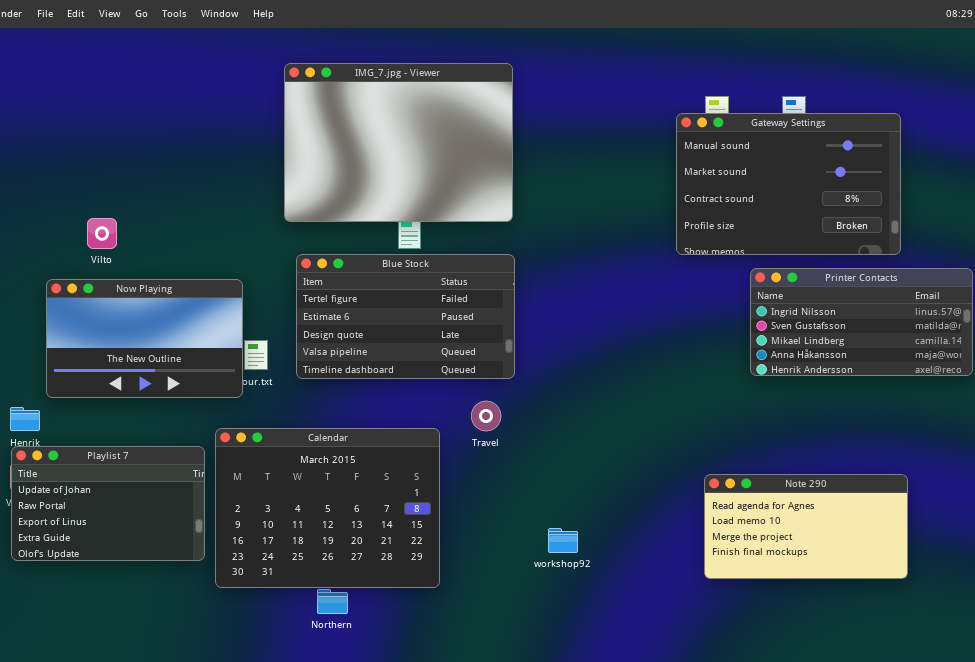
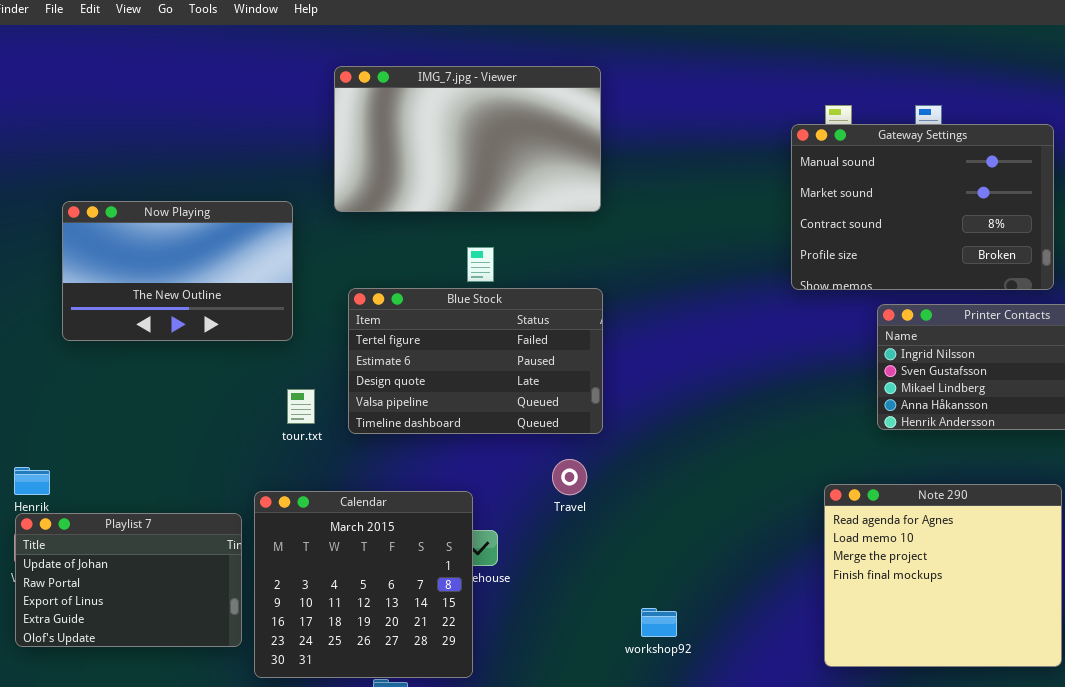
IMG_7.jpg - Viewer: [284,63,513,222] -> [334,66,601,212], resized
Now Playing: [46,279,243,398] -> [62,201,293,341], moved
Calendar: [215,428,440,588] -> [254,491,473,678], resized
Note 290: [704,474,908,579] -> [824,484,1062,667], resized

